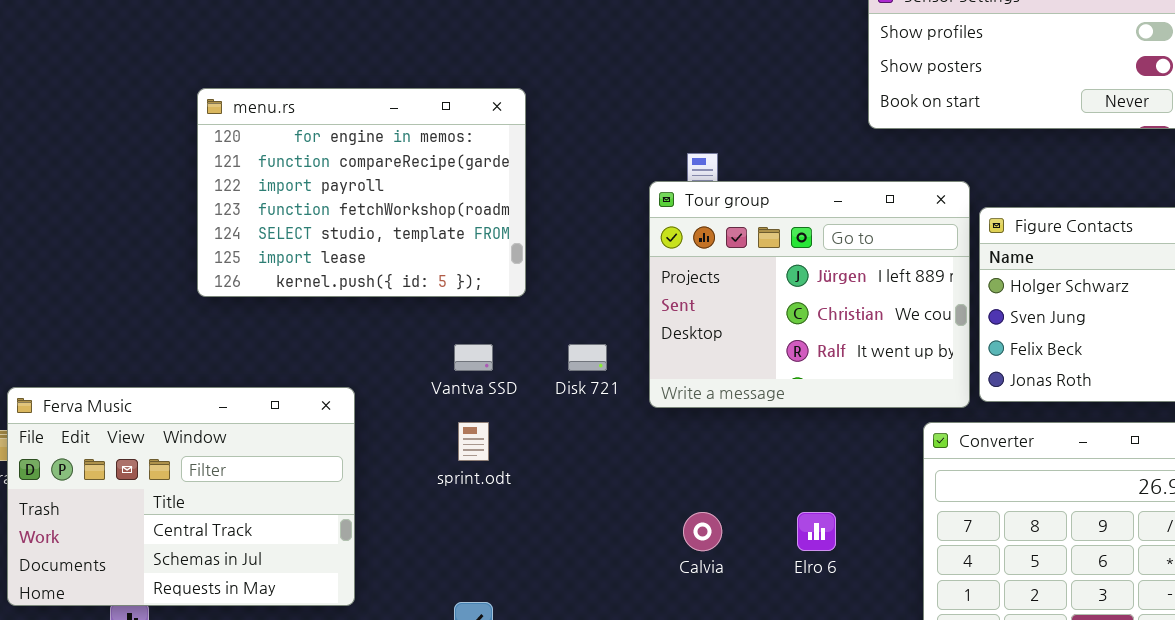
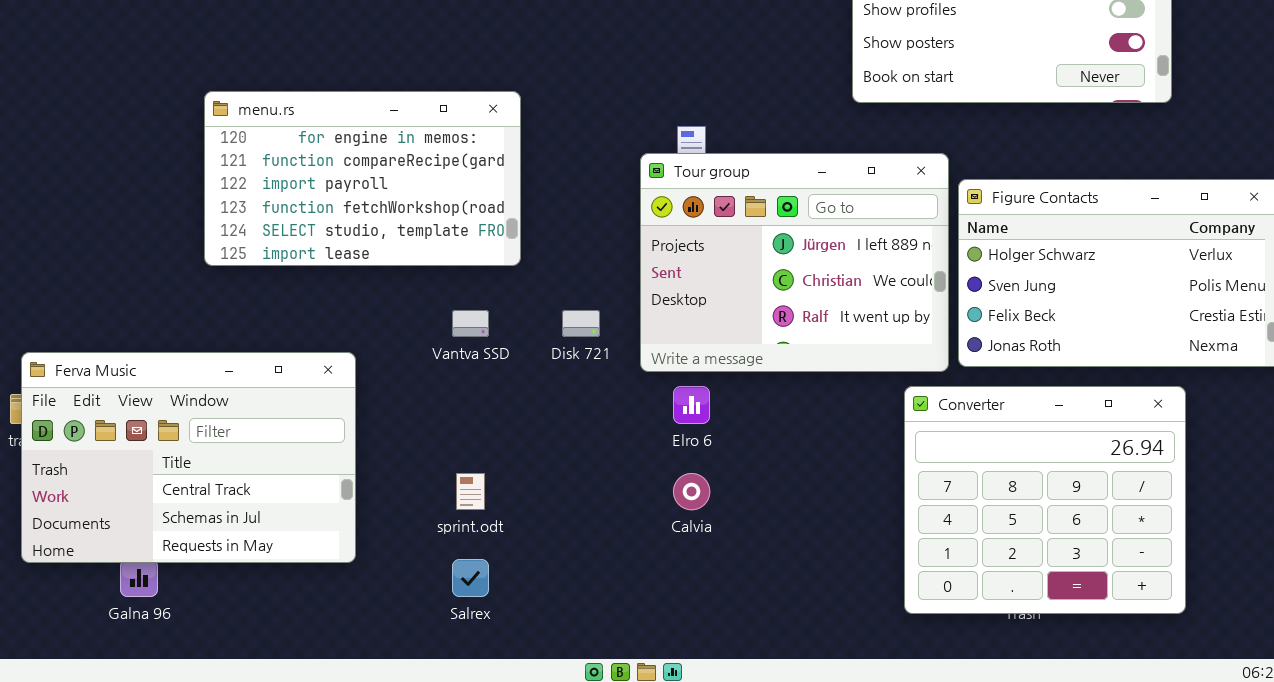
menu.rs: [197,88,526,297] -> [204,91,521,266], resized
sprint.odt: [458,422,489,461] -> [456,473,485,510], moved
Elro 6: [797,512,836,551] -> [673,386,710,424], moved

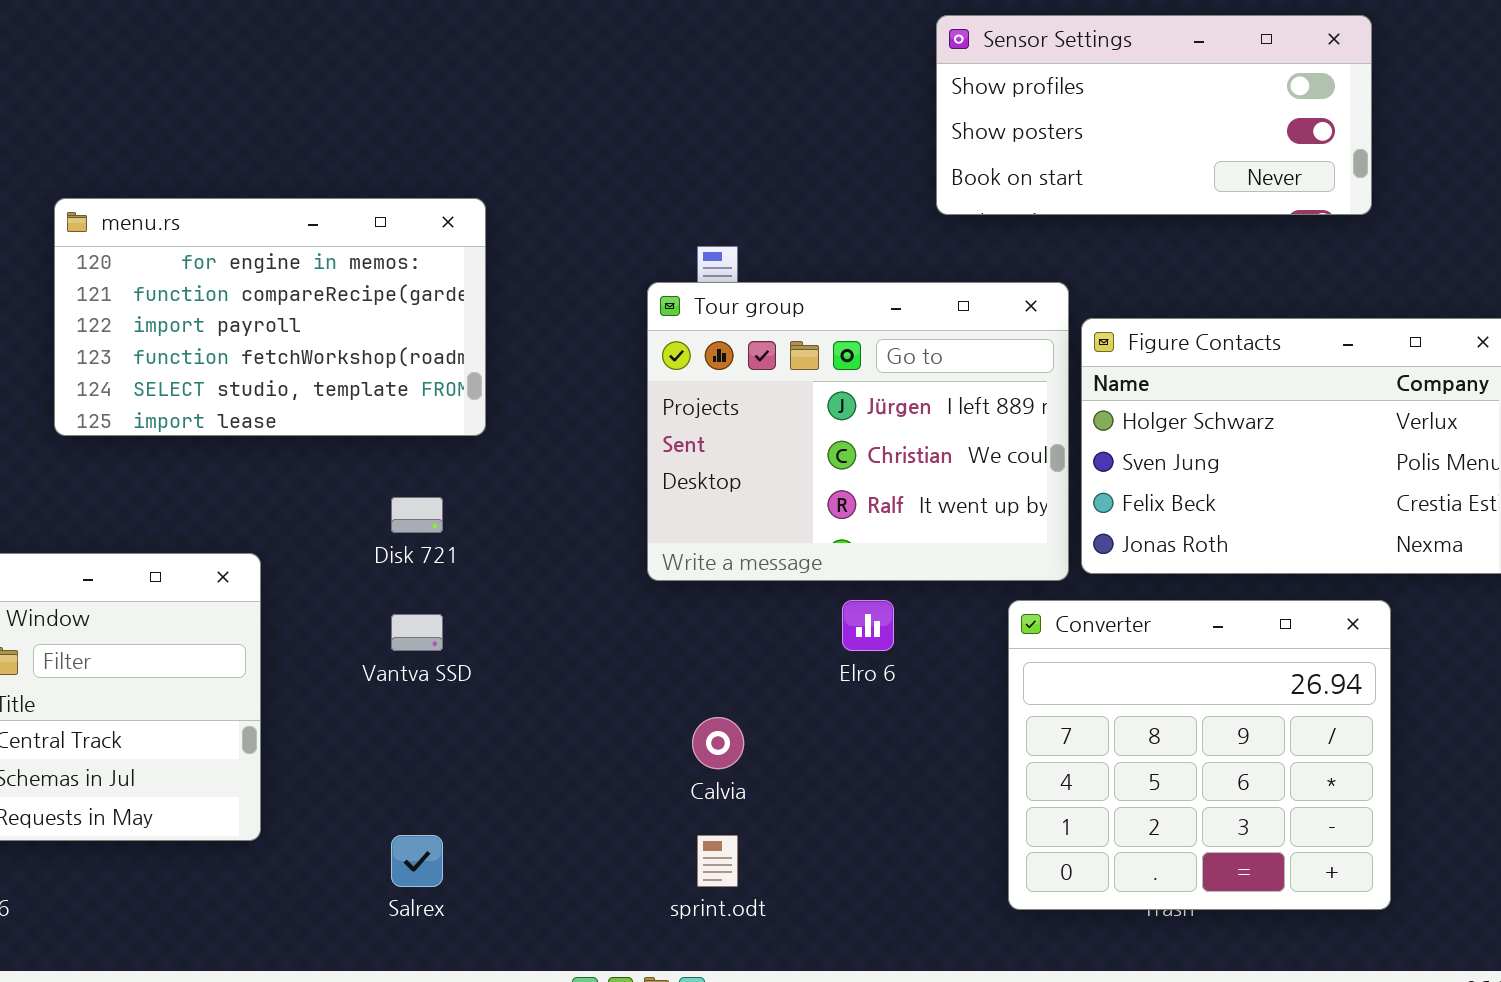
Vantva SSD: [452,310,489,337] -> [391,614,443,651], moved
Disk 721: [562,310,600,337] -> [391,497,443,533], moved
Elro 6: [673,386,710,424] -> [842,600,894,651], moved
sprint.odt: [456,473,485,510] -> [697,835,738,887], moved

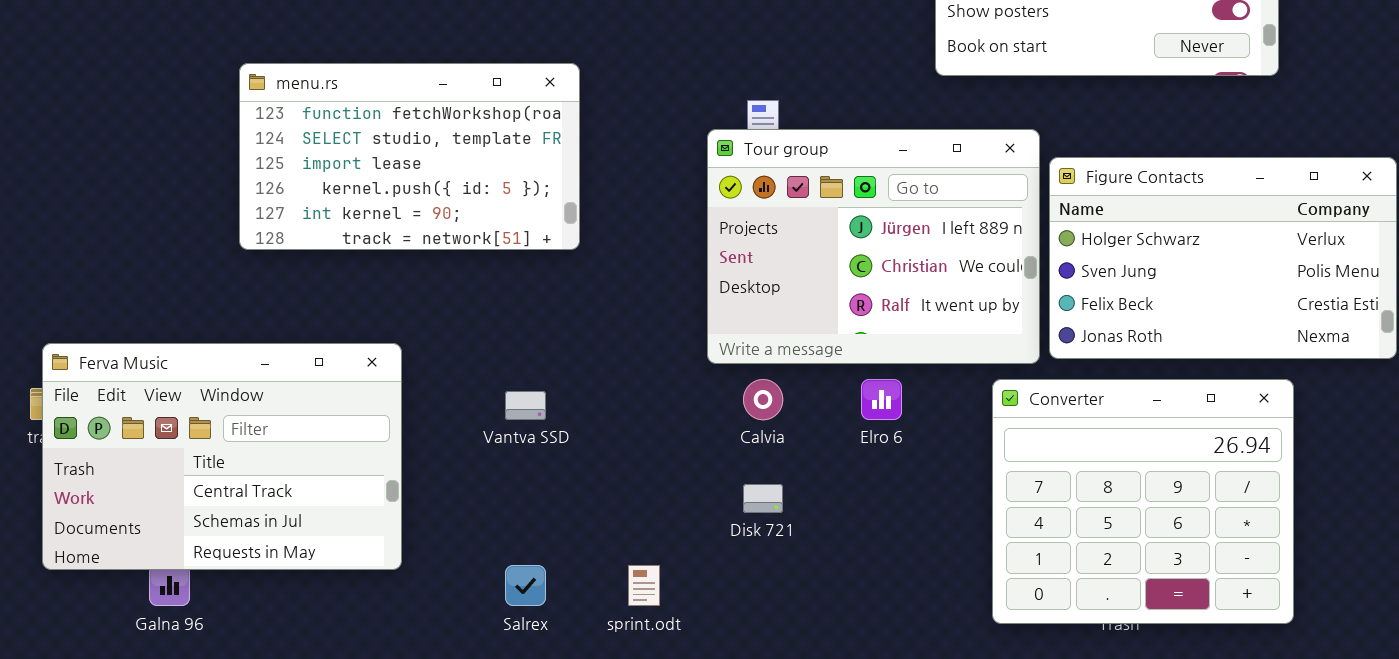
menu.rs: [54,198,486,436] -> [239,63,580,250], scrolled down 3 rows
Disk 721: [391,497,443,533] -> [743,484,783,513], moved
Calvia: [692,717,744,769] -> [743,379,783,420], moved
sprint.odt: [697,835,738,887] -> [628,565,660,606], moved

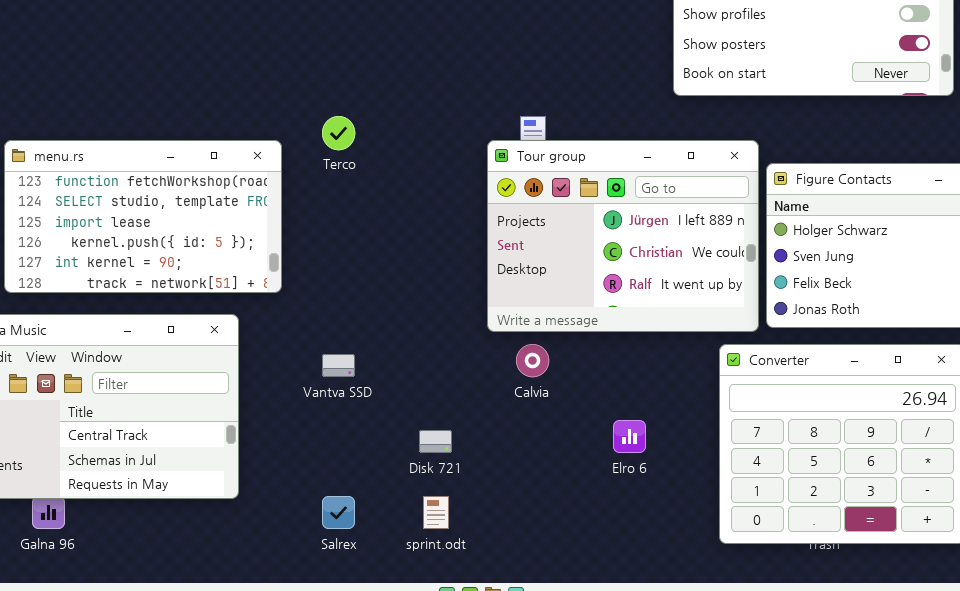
menu.rs: [239,63,580,250] -> [4,140,282,293], moved
Elro 6: [861,379,902,420] -> [613,420,646,453], moved
Disk 721: [743,484,783,513] -> [419,430,452,453], moved

